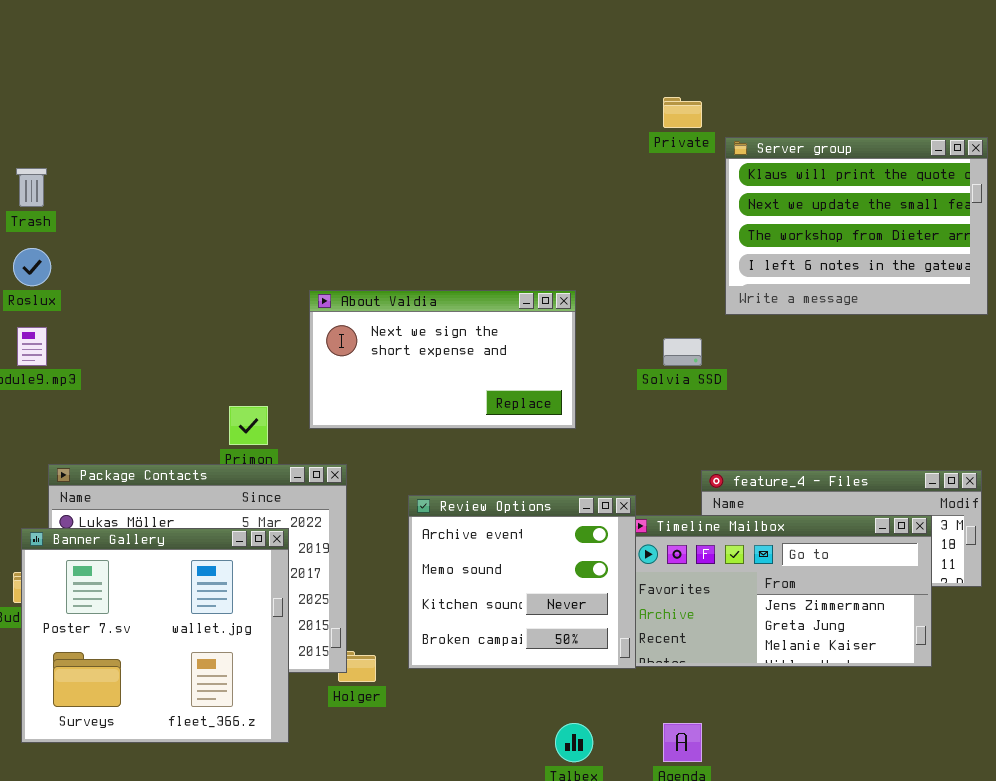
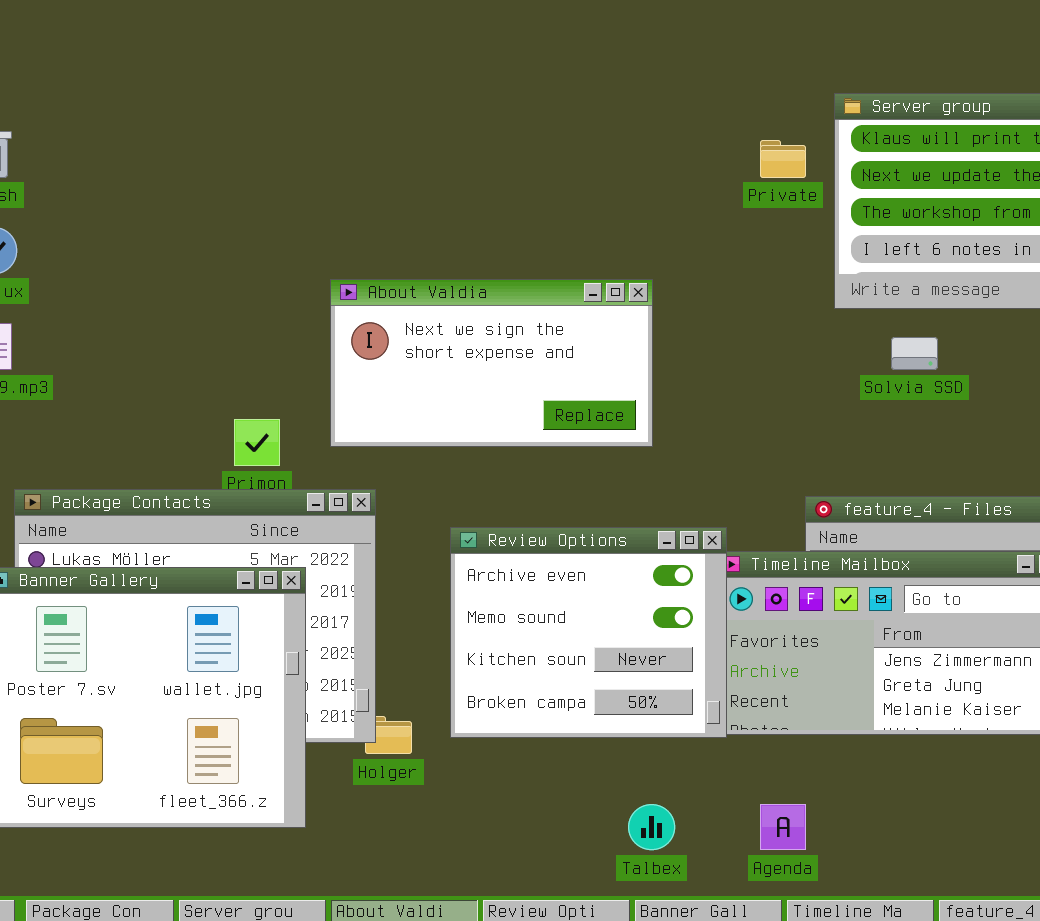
Private: [663,97,702,128] -> [760,140,806,178], moved
Solvia SSD: [663,338,702,366] -> [891,337,938,370], moved

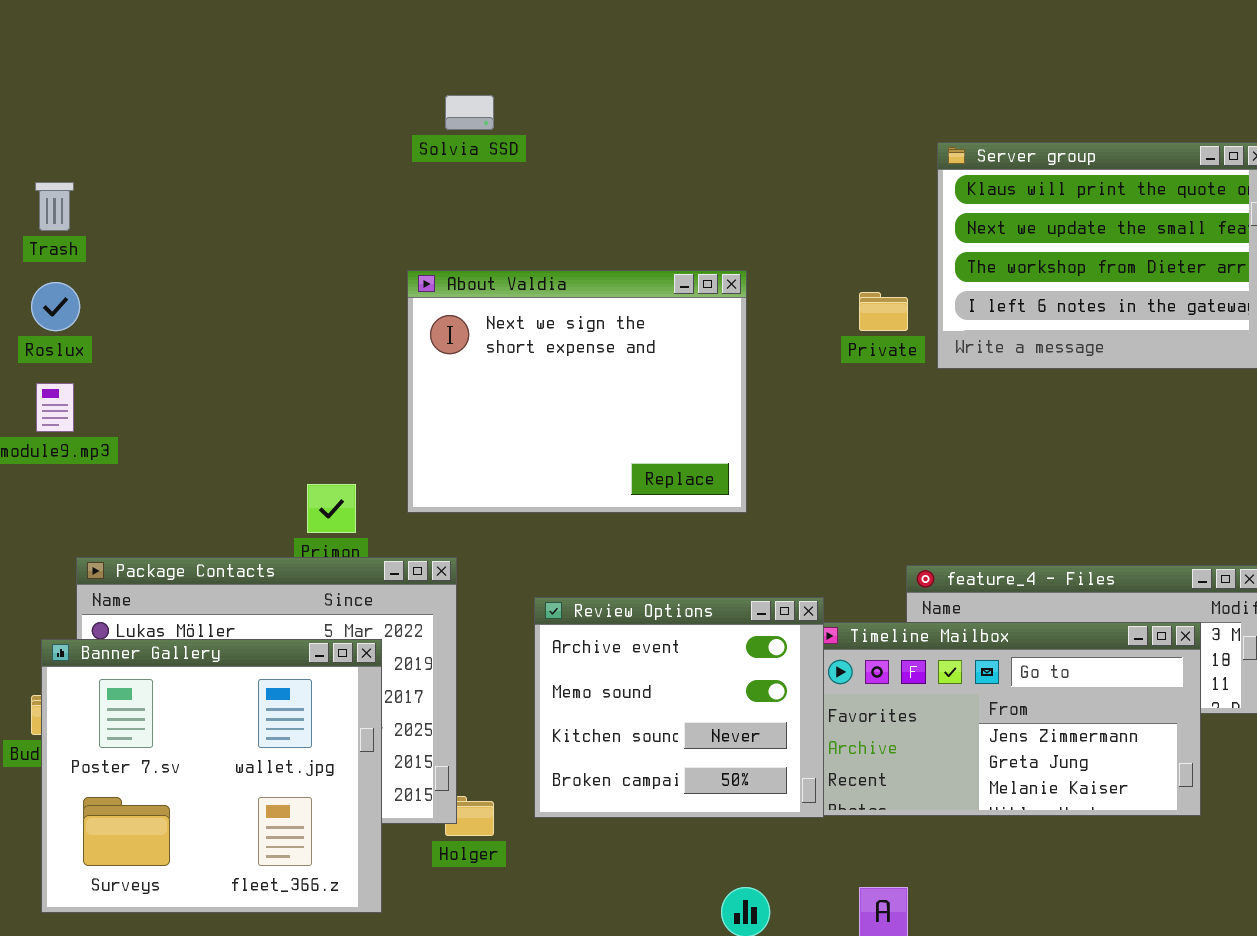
Private: [760,140,806,178] -> [859,292,908,331], moved
About Valdia: [330,279,653,447] -> [407,270,747,513], resized
Solvia SSD: [891,337,938,370] -> [445,95,494,130], moved

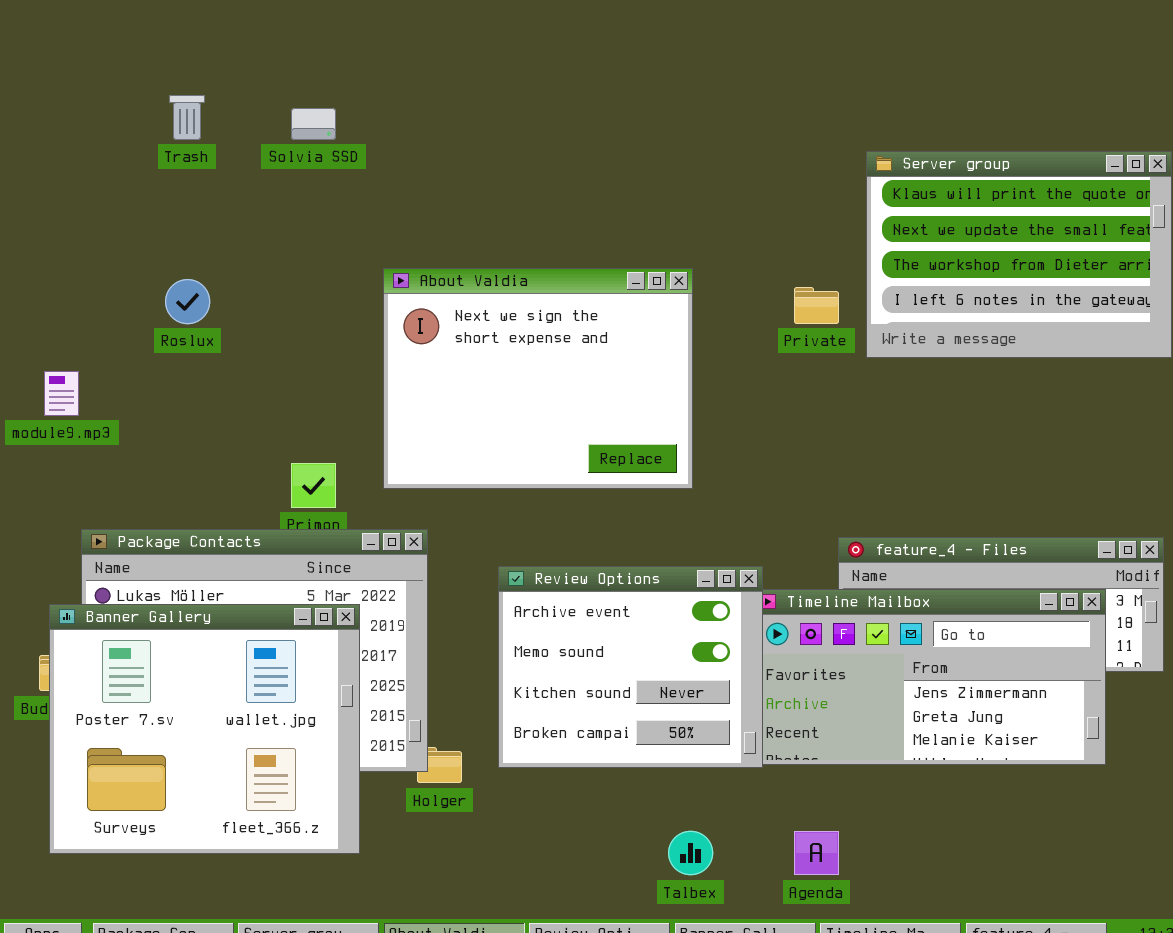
Solvia SSD: [445,95,494,130] -> [291,108,336,140], moved
Trash: [35,182,74,231] -> [169,95,205,140], moved
Roslux: [31,282,80,331] -> [165,279,210,324], moved

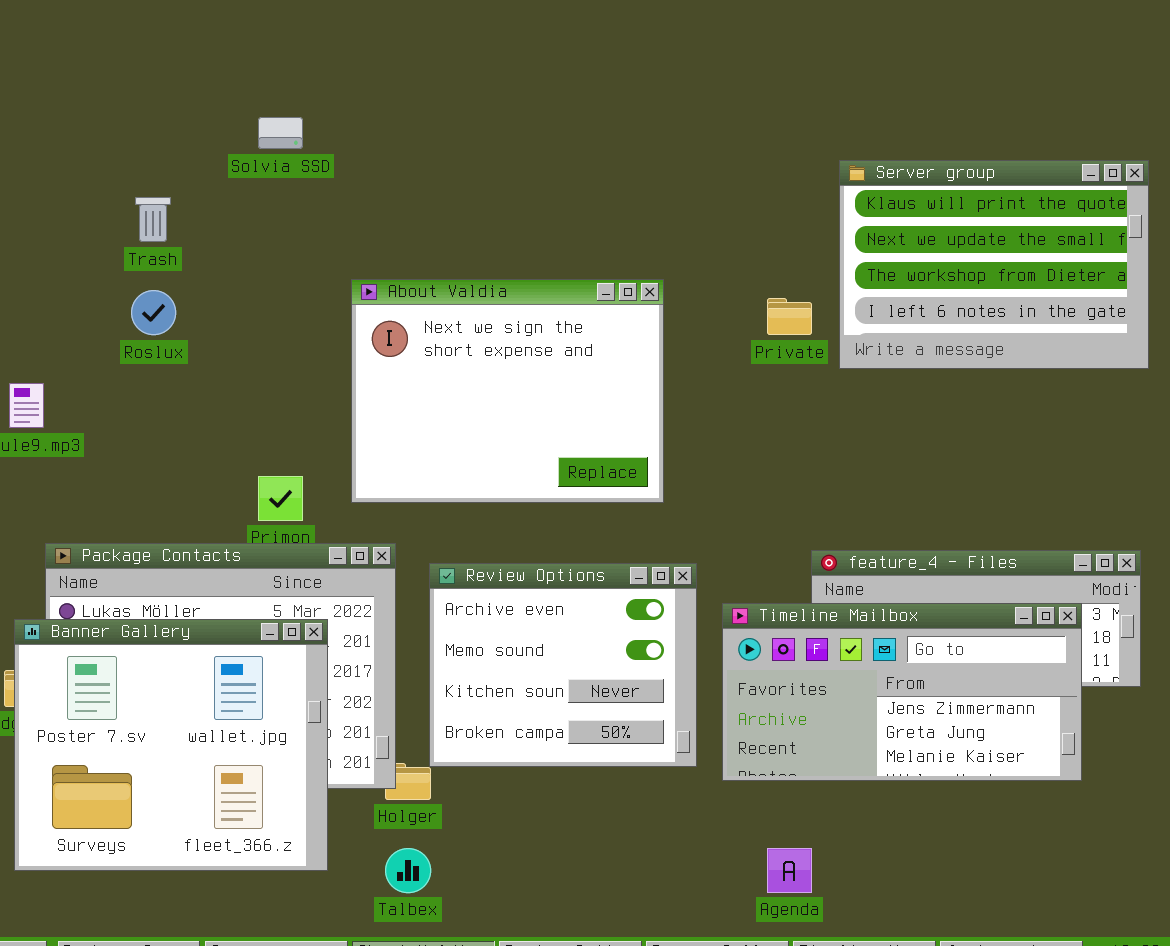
Trash: [169,95,205,140] -> [135,197,171,242], moved
Review Options: [498,566,763,768] -> [429,563,697,767], moved
Talbex: [668,831,713,875] -> [385,848,431,893], moved

